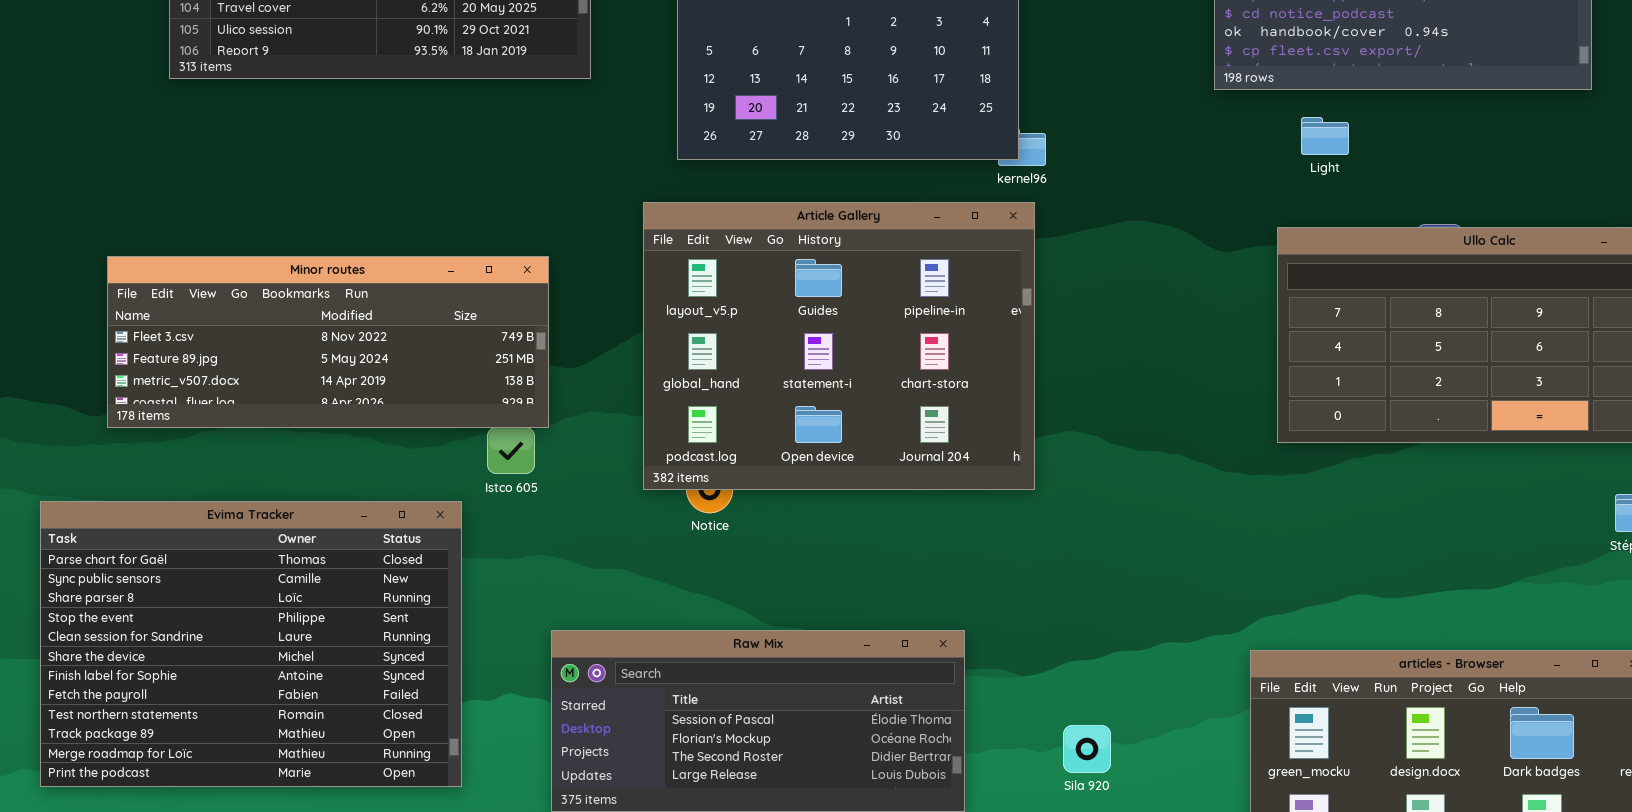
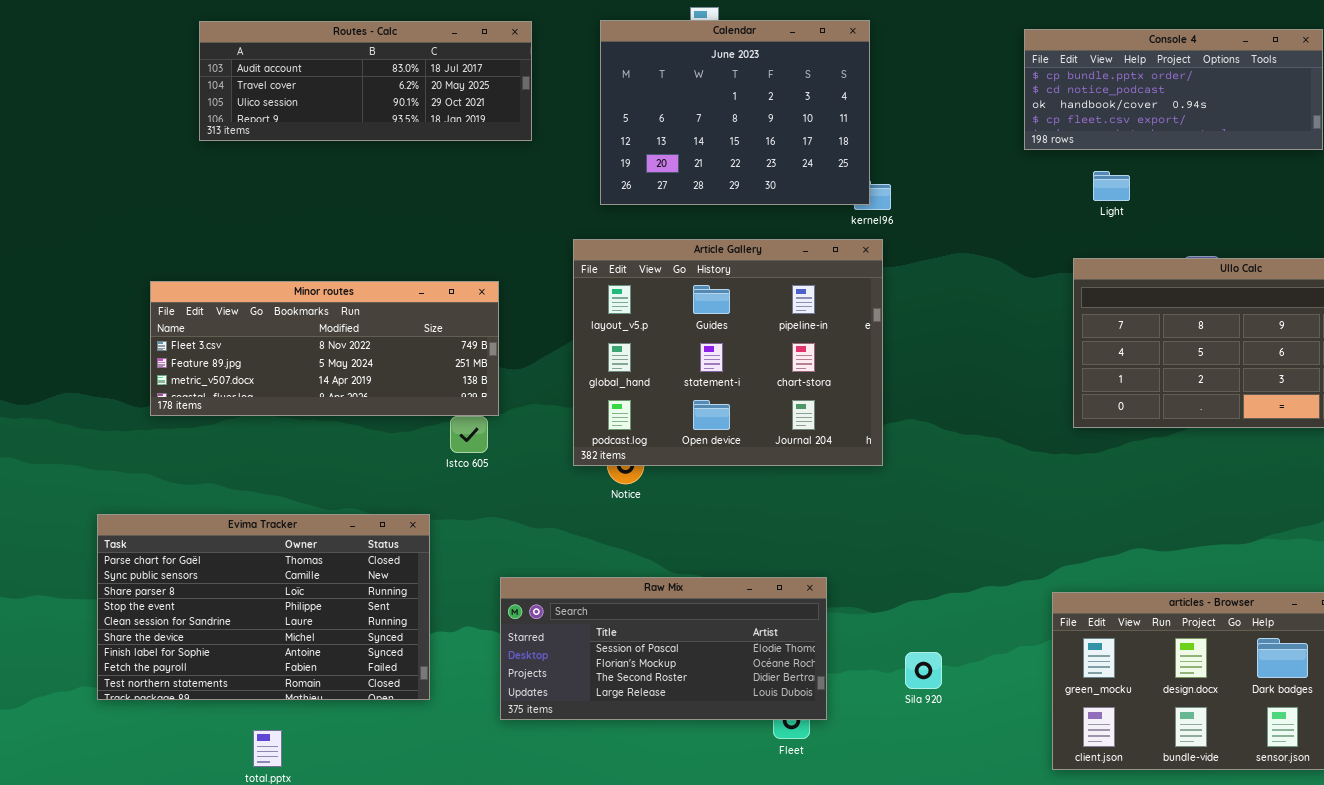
Evima Tracker: [40,501,462,787] -> [97,514,430,700], resized

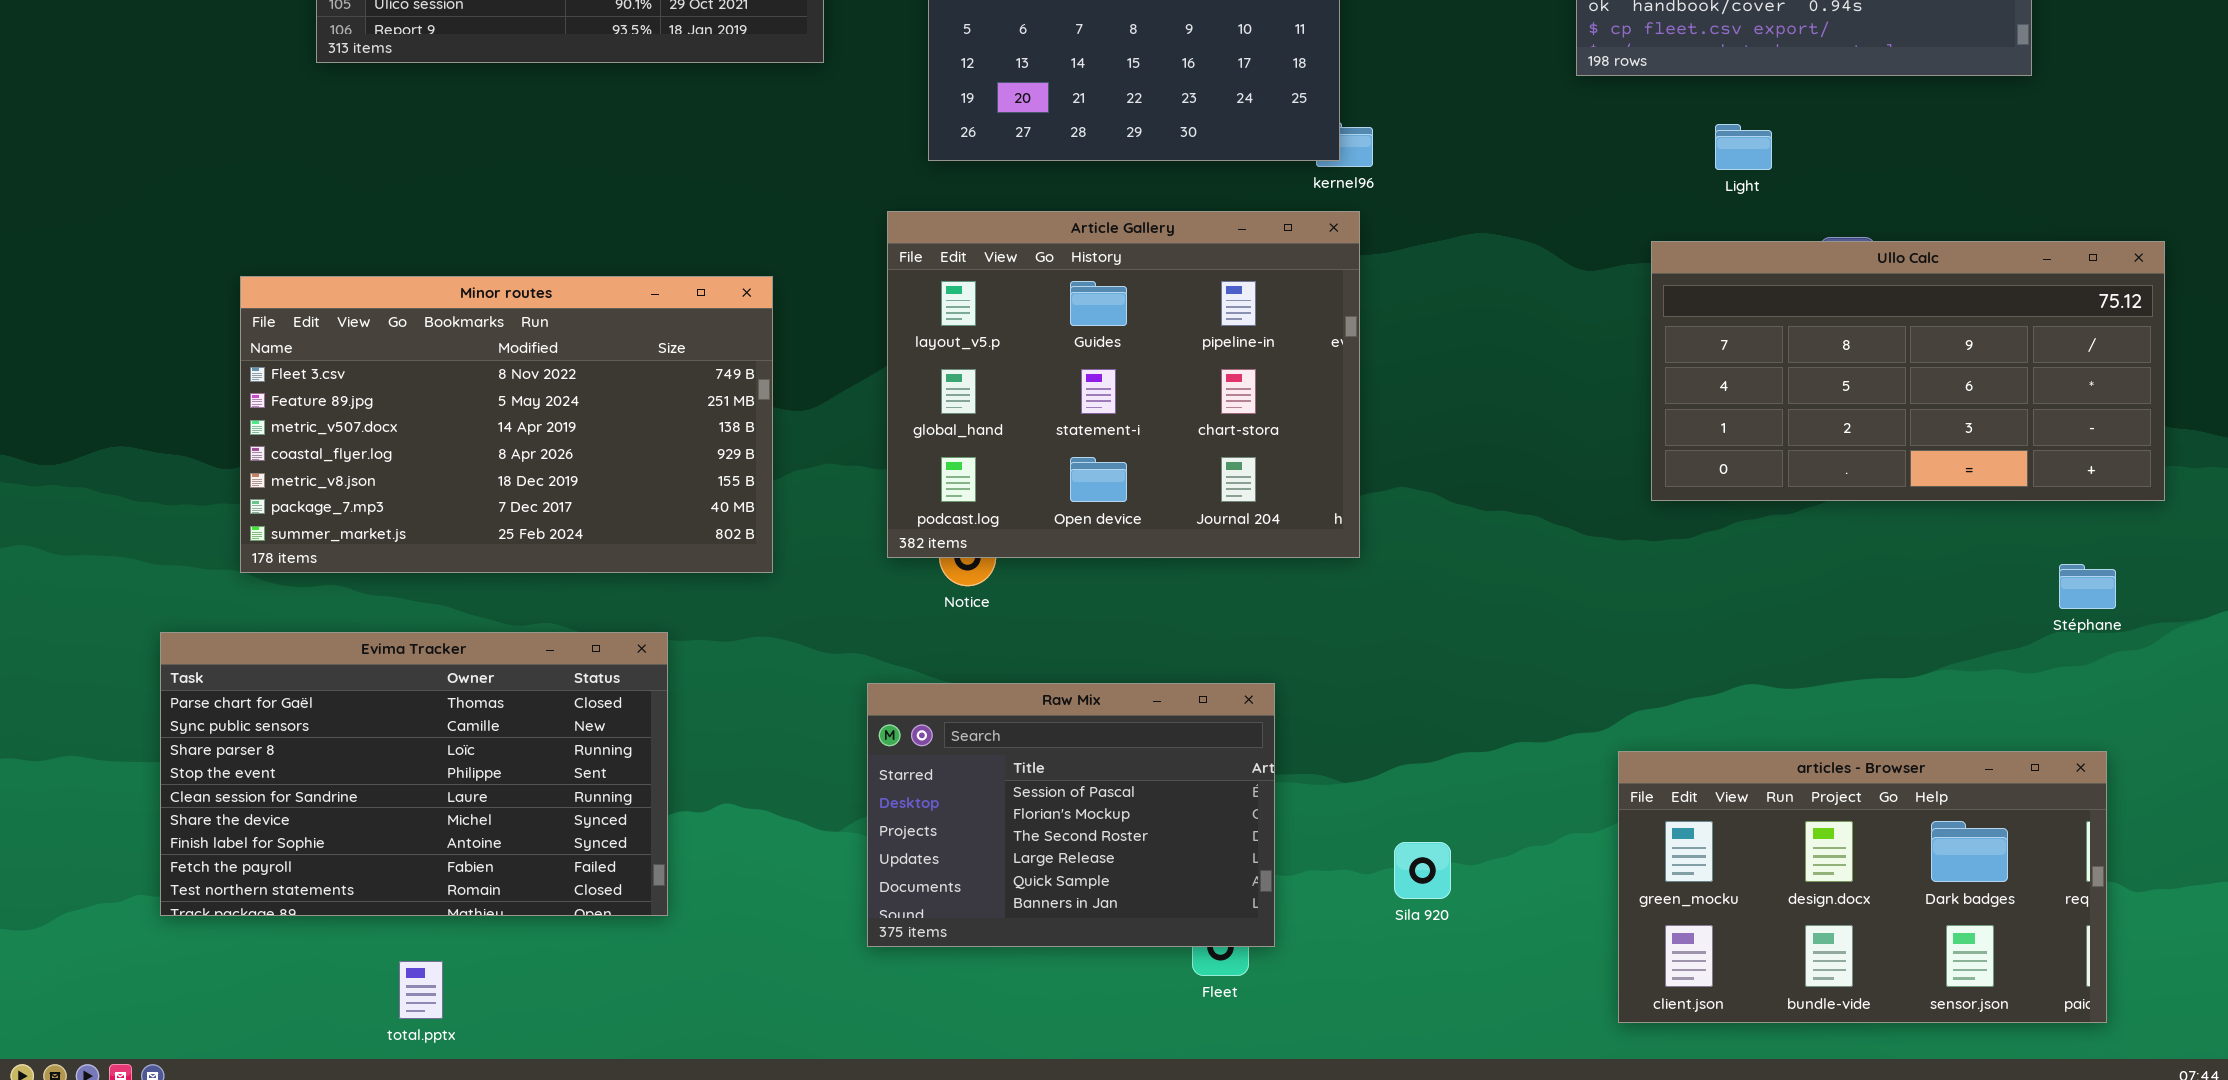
Light: [1093,171,1130,201] -> [1715,124,1772,170], moved
Minor routes: [150,281,499,416] -> [240,276,773,573], resized
Raw Mix: [500,577,827,720] -> [867,683,1275,947], resized

